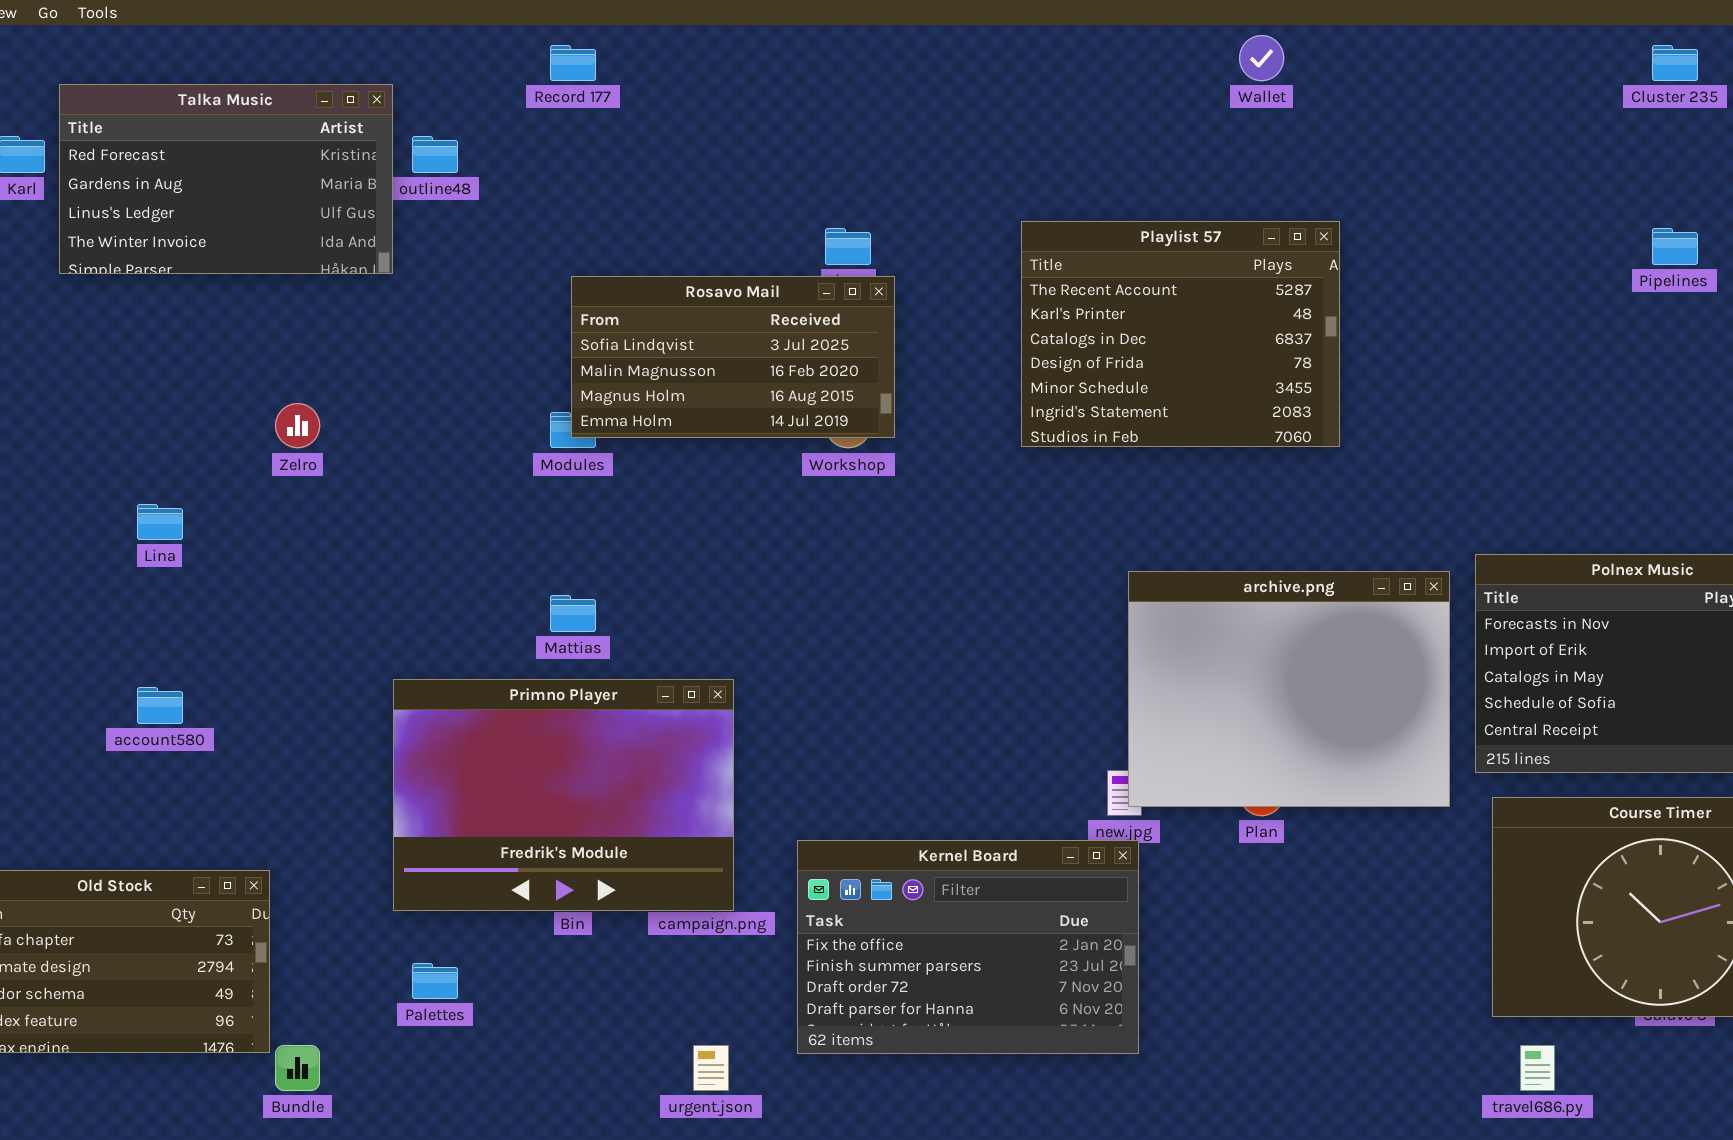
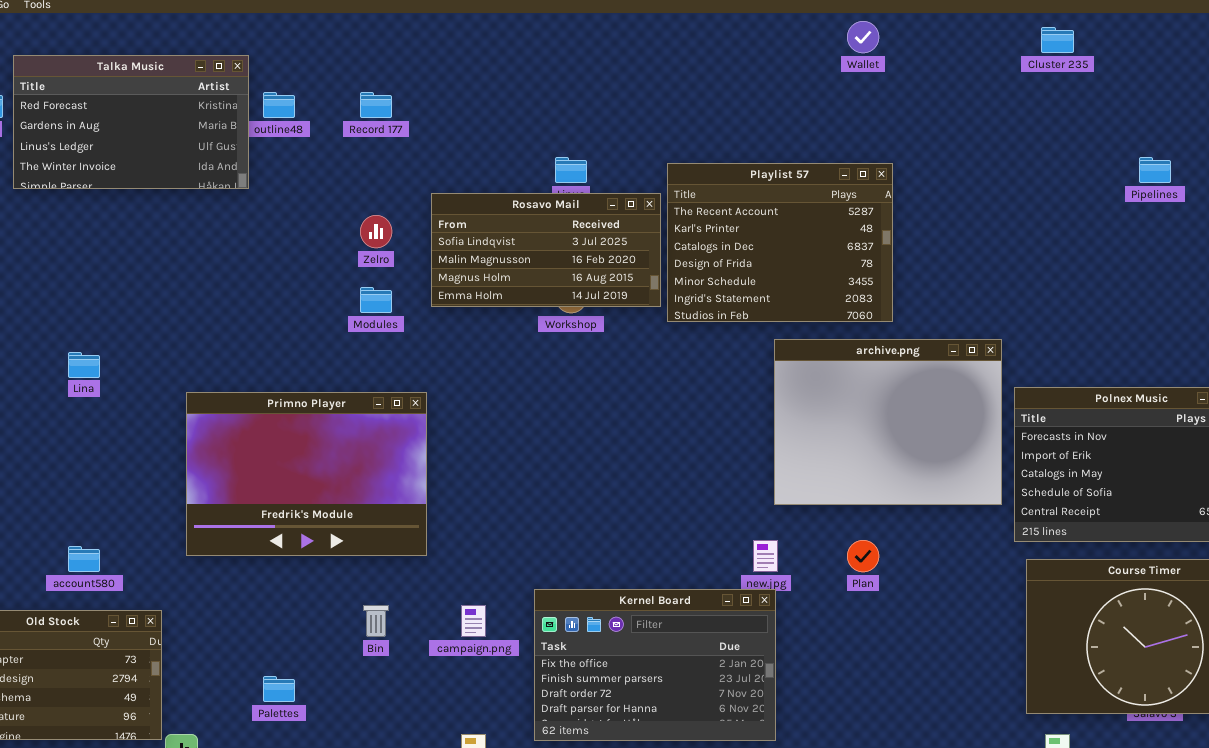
Record 177: [550,45,596,81] -> [360,92,392,118], moved
Cluster 235: [1652,45,1698,81] -> [1041,27,1074,53], moved
Playlist 57: [1021,221,1340,447] -> [667,163,893,322], moved
Rosavo Mail: [571,276,895,438] -> [431,193,661,307], moved
Zelro: [275,403,320,448] -> [360,215,392,248], moved
archive.png: [1128,571,1450,807] -> [774,339,1002,505], moved
Primno Player: [393,679,734,911] -> [186,392,427,556], moved
account580: [137,687,183,724] -> [68,546,100,572], moved

